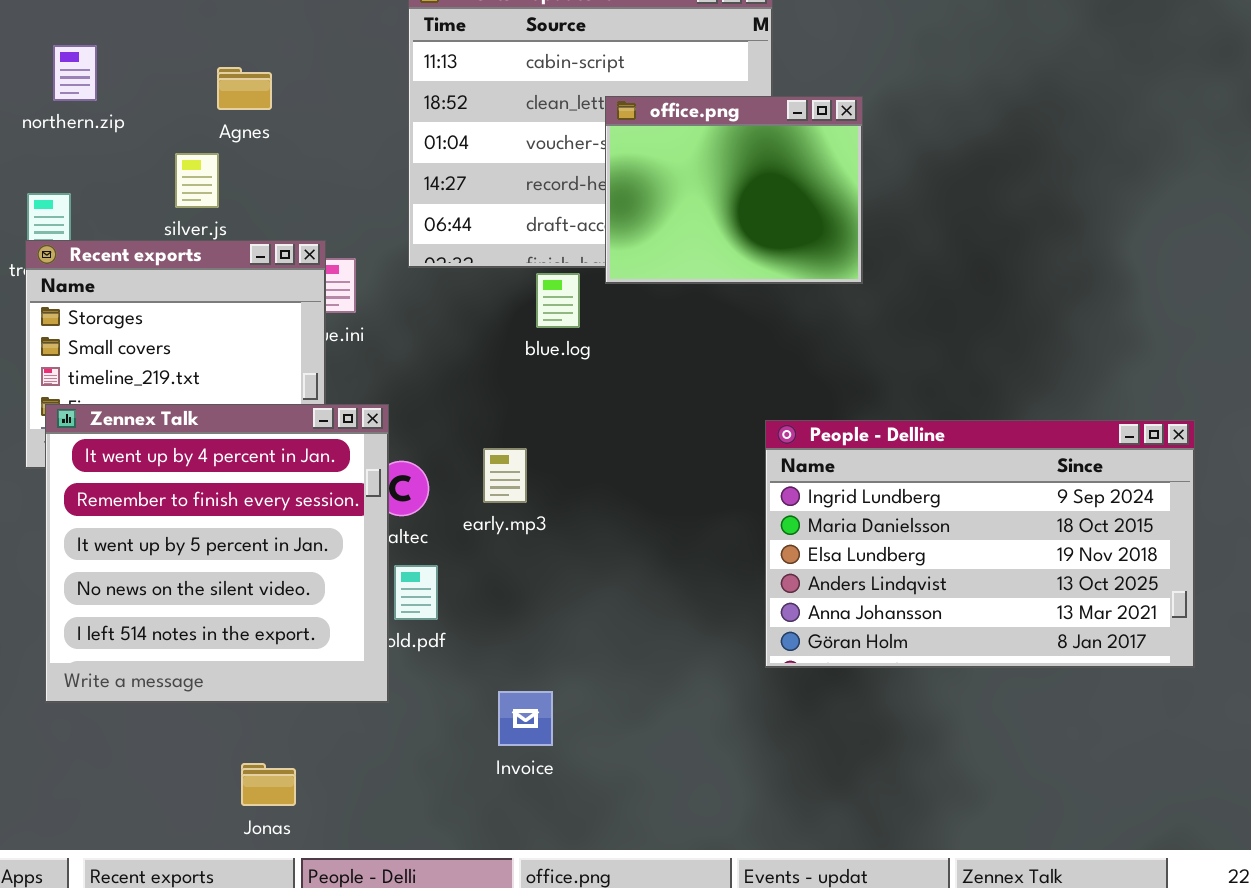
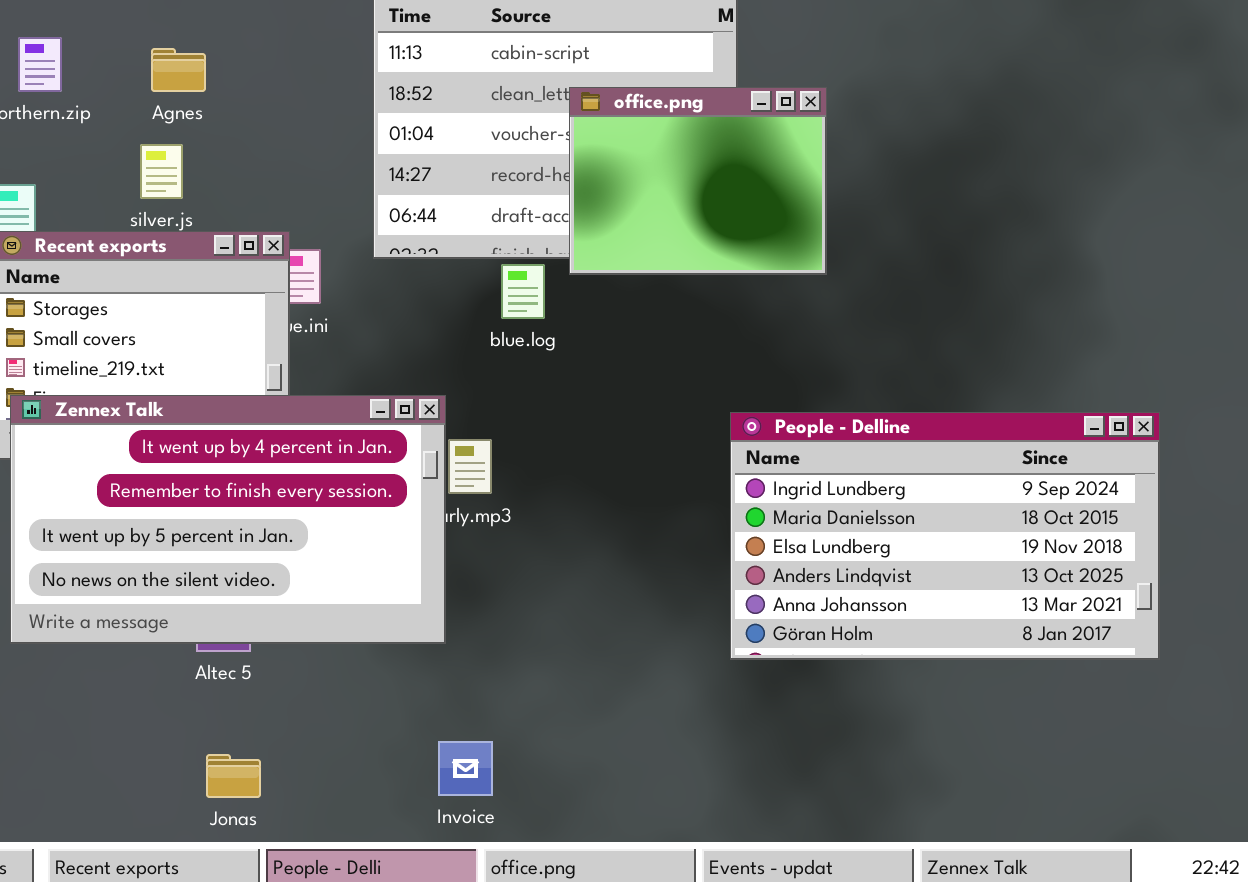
Agnes: [217,67,272,110] -> [151,48,206,92], moved
Zennex Talk: [45,404,389,703] -> [10,395,446,644], resized
Invoice: [498,691,553,746] -> [438,741,493,796], moved

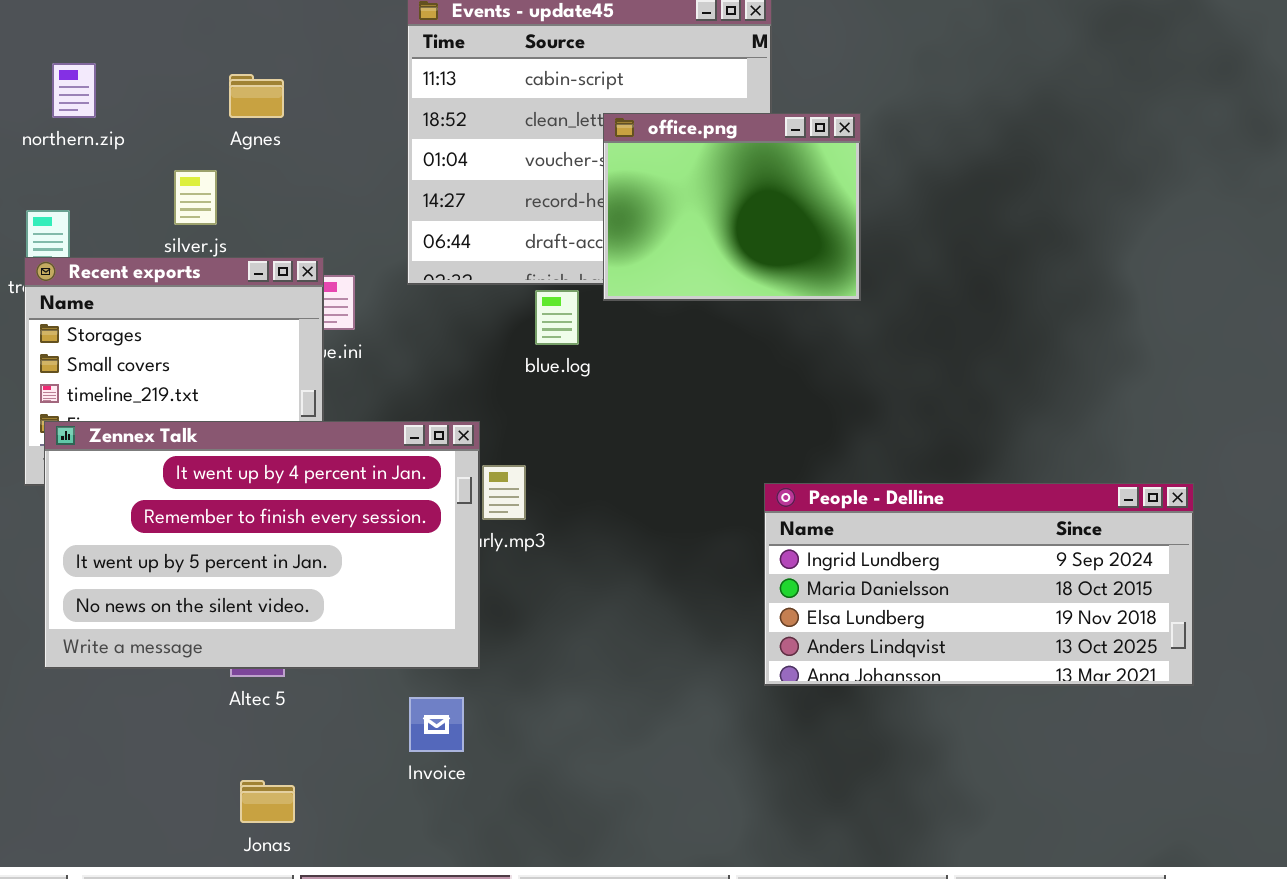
Agnes: [151,48,206,92] -> [229,74,284,118], moved
People - Delline: [730,412,1160,660] -> [764,483,1194,686], resized
Invoice: [438,741,493,796] -> [409,697,464,752], moved

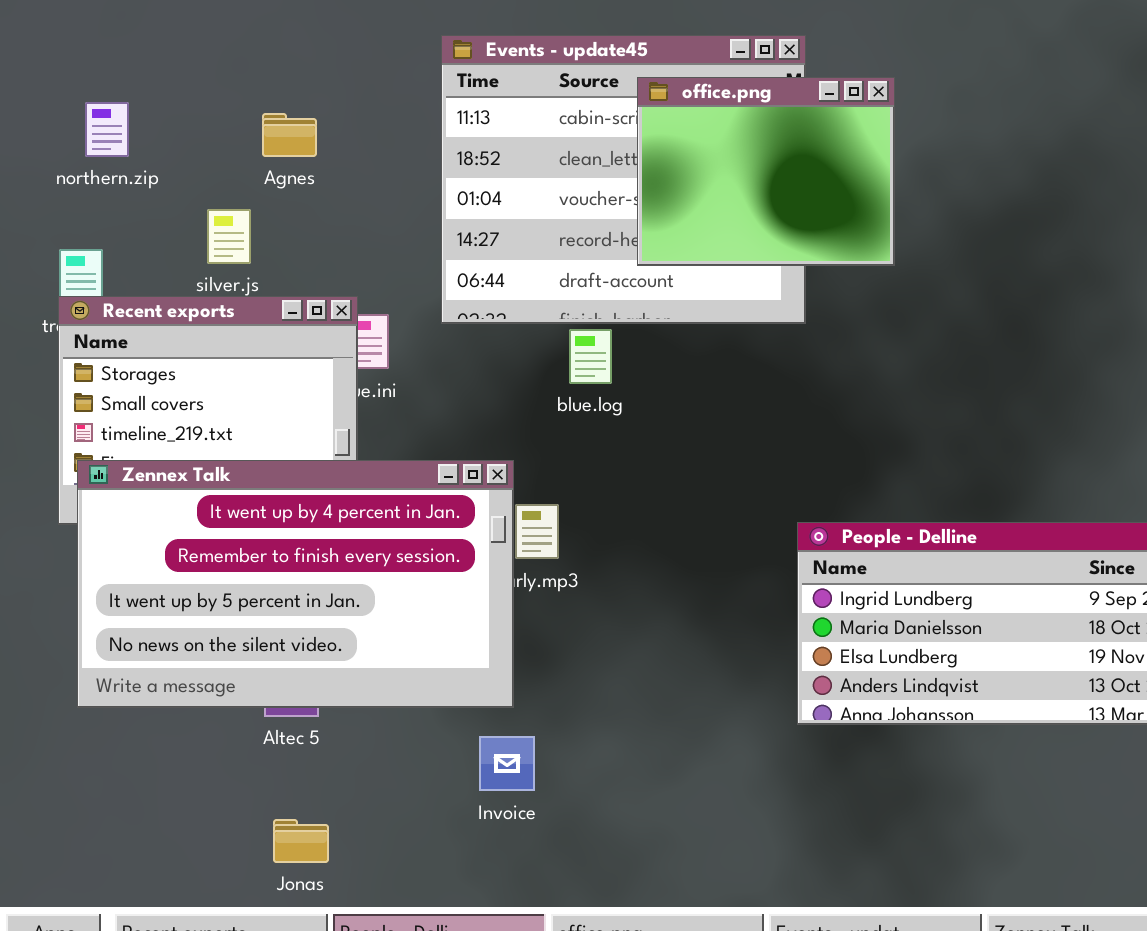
office.png: [603,113,861,301] -> [637,77,895,266], moved
Invoice: [409,697,464,752] -> [479,736,535,791], moved

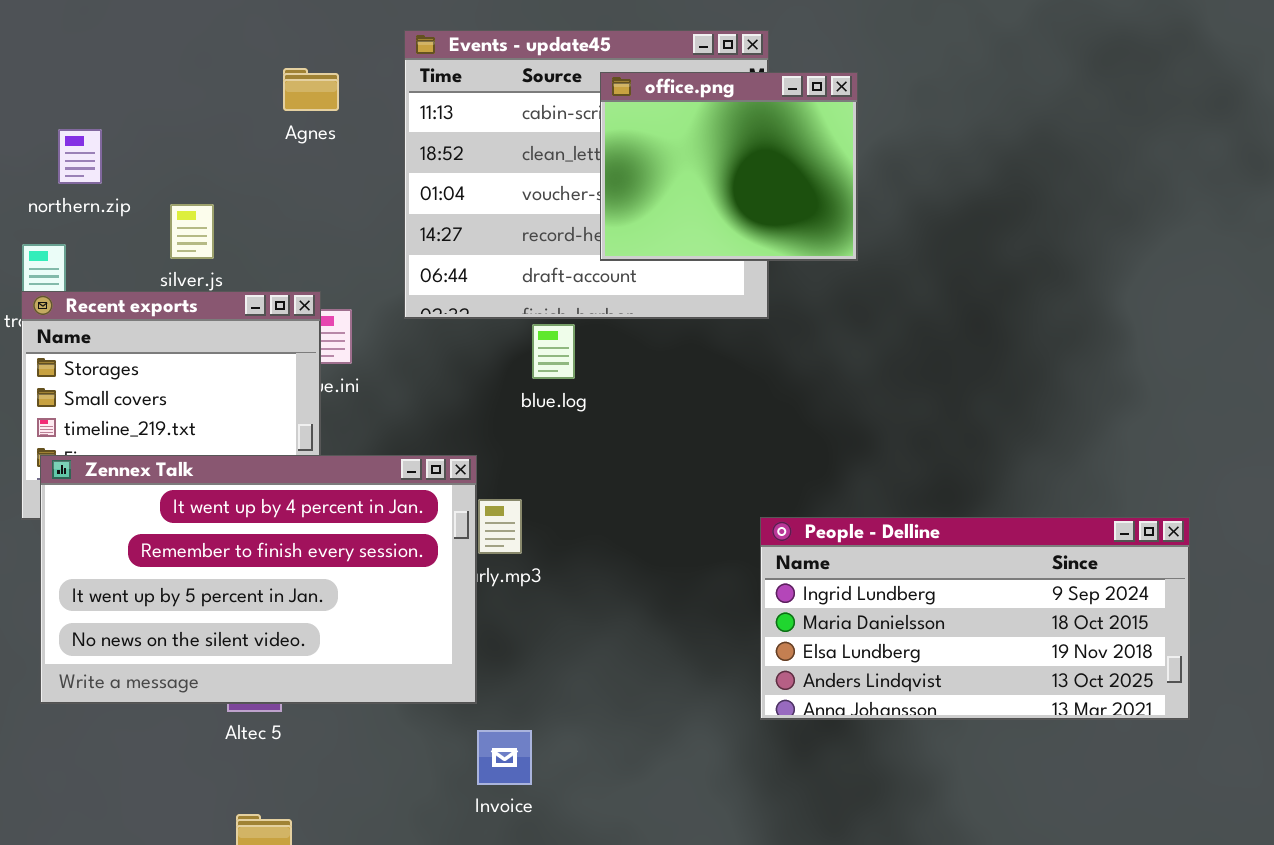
northern.zip: [85,102,129,157] -> [58,129,102,184], moved
Agnes: [262,113,317,157] -> [283,68,339,111], moved
Invoice: [479,736,535,791] -> [477,730,532,785], moved

